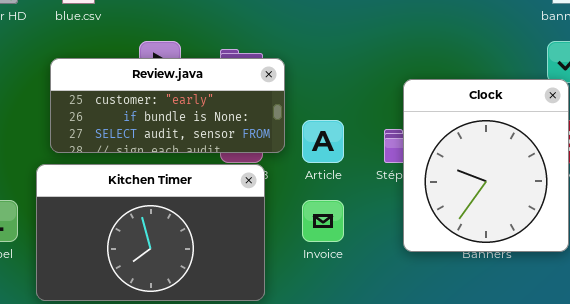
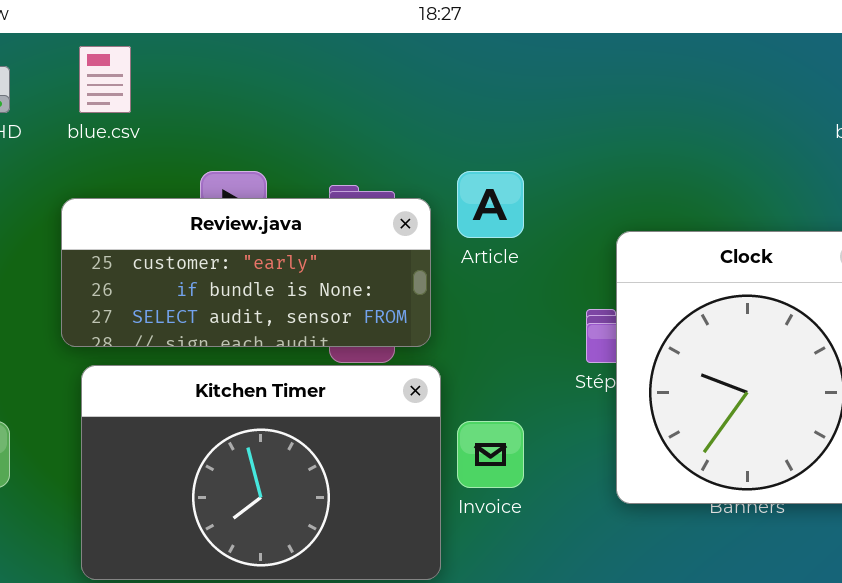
Article: [302,120,344,163] -> [457,171,524,238], moved
Kitchen Timer: [36,164,265,301] -> [81,365,441,580], moved

